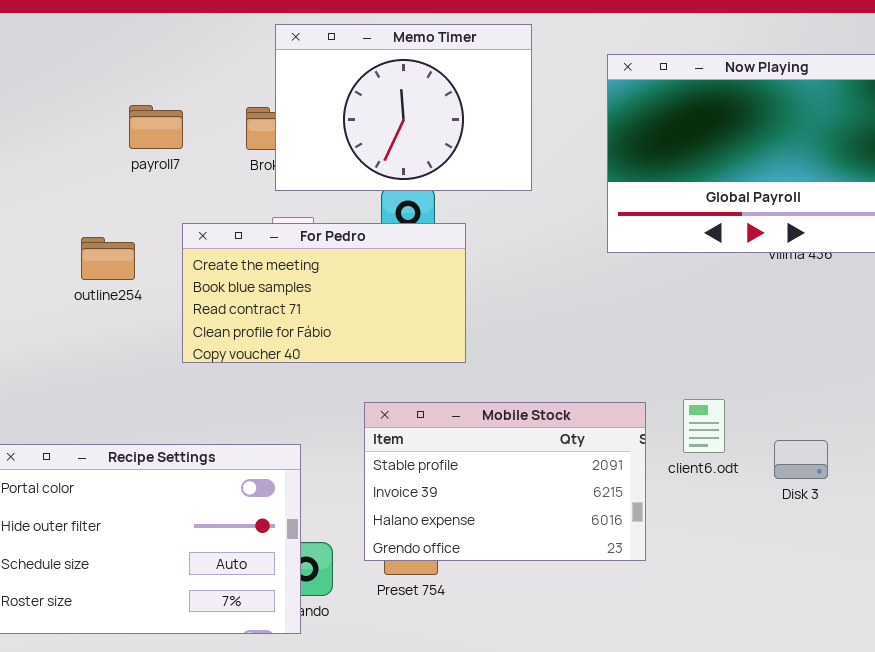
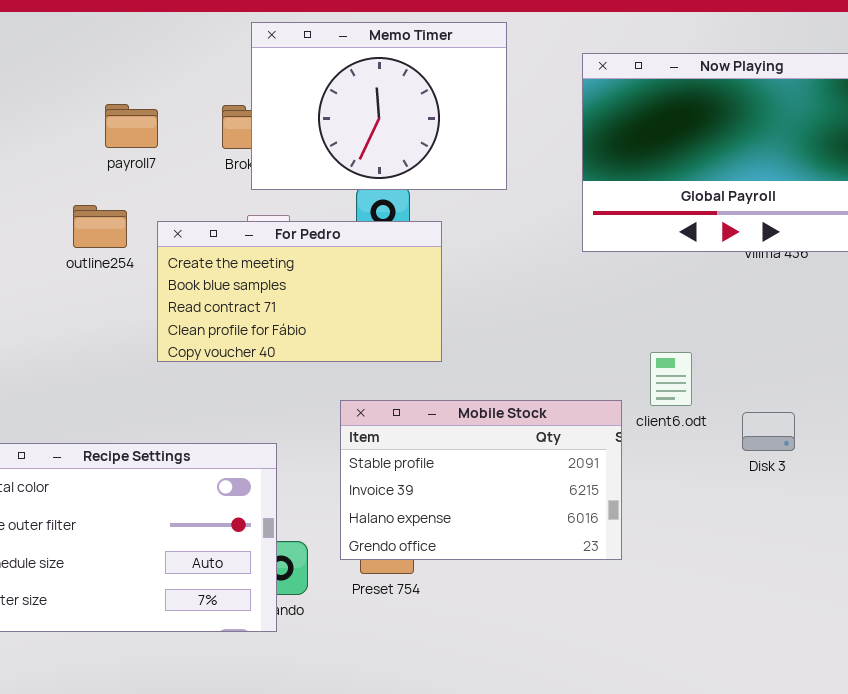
outline254: [81,237,135,280] -> [73,205,127,248], moved
client6.odt: [683,399,725,453] -> [650,352,692,406], moved
Disk 3: [774,440,828,479] -> [742,412,795,451], moved

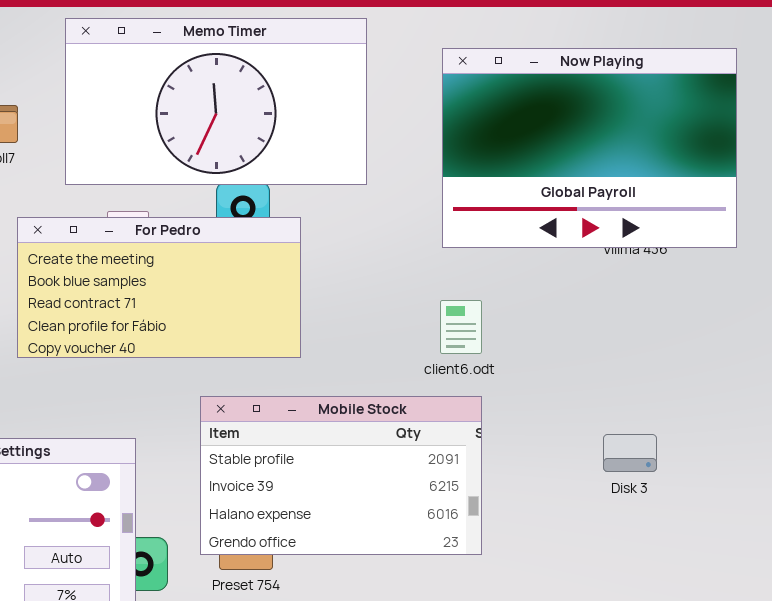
Memo Timer: [251,22,507,190] -> [65,18,367,185], resized
client6.odt: [650,352,692,406] -> [440,300,482,354], moved
Disk 3: [742,412,795,451] -> [603,434,657,472], moved

